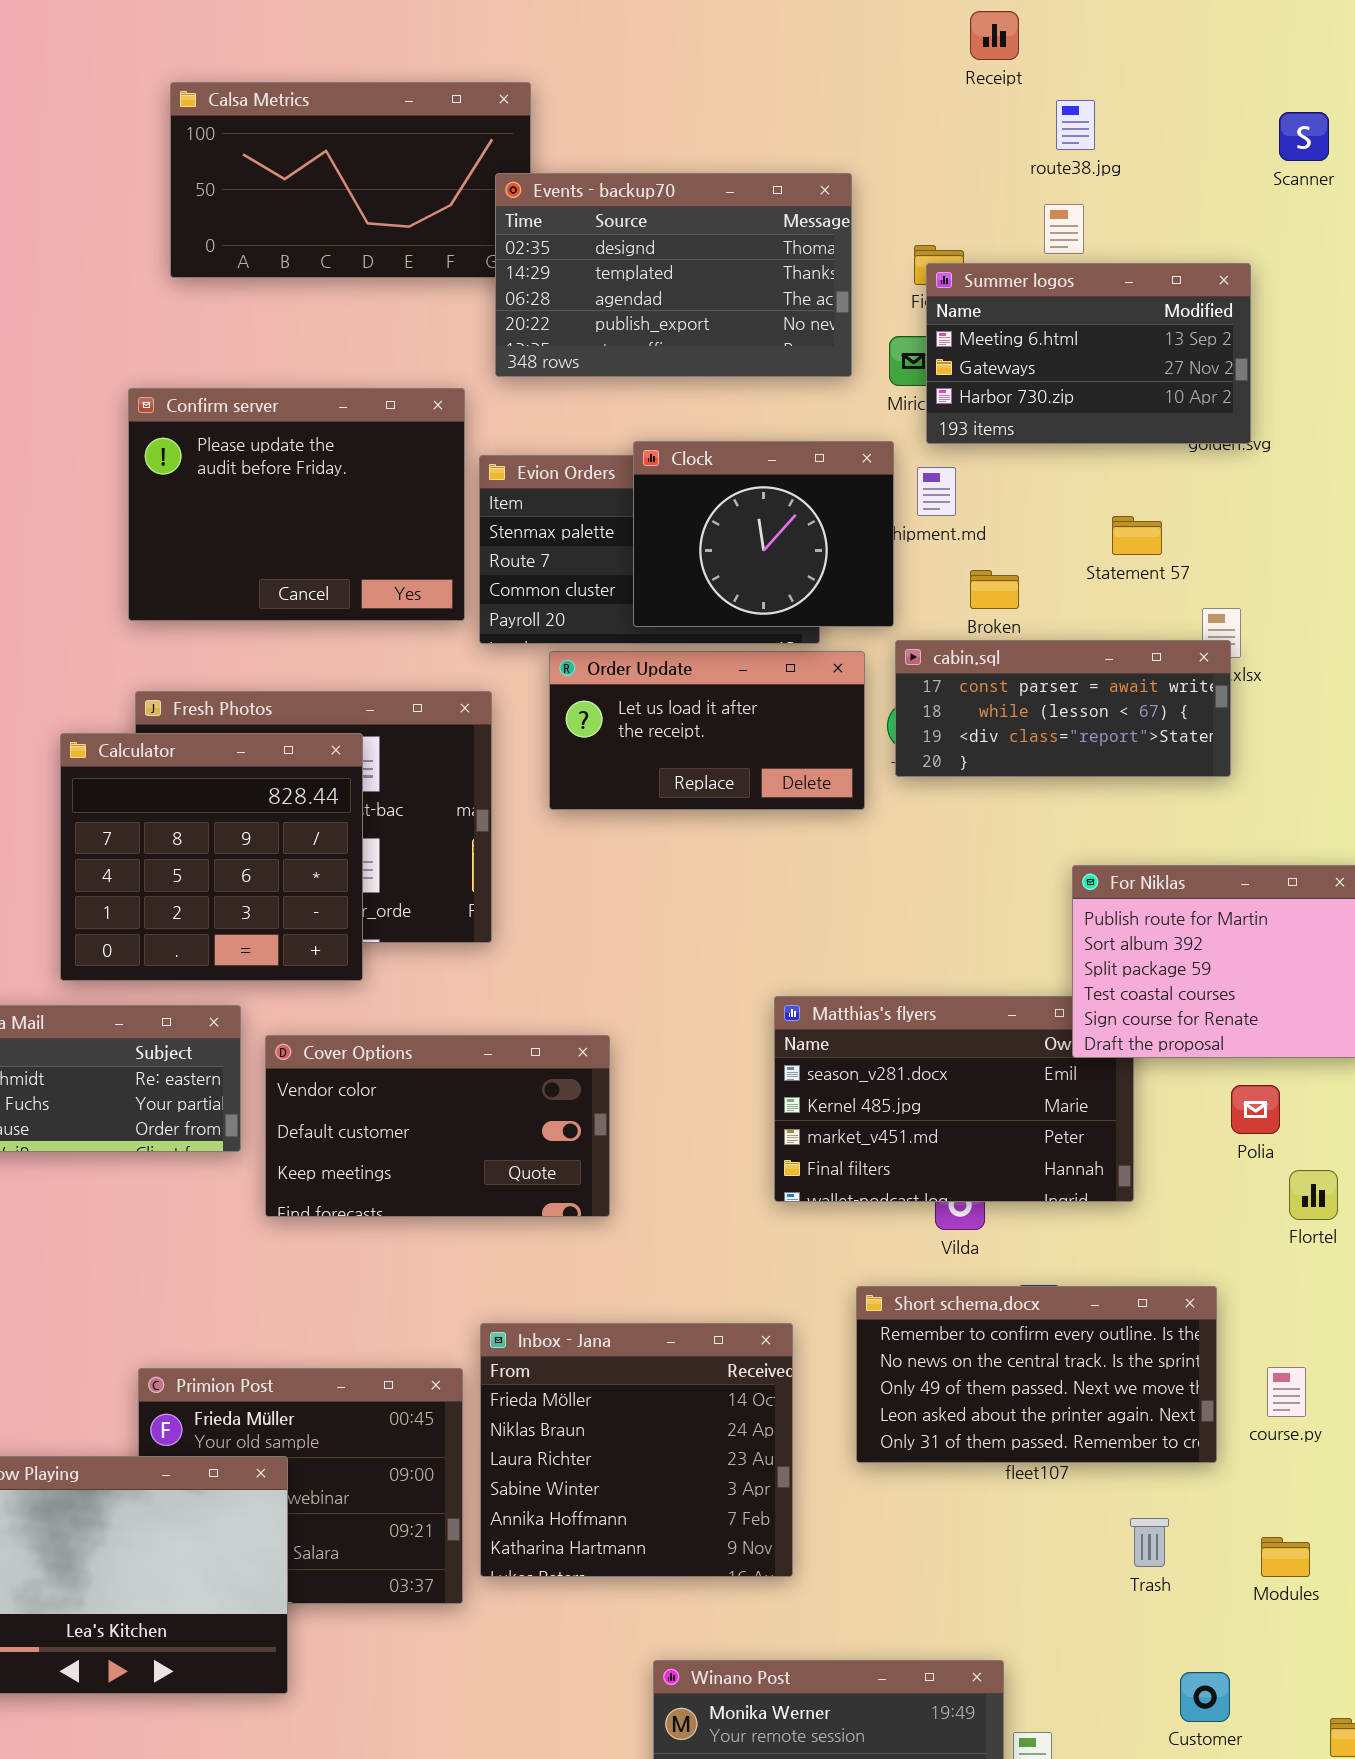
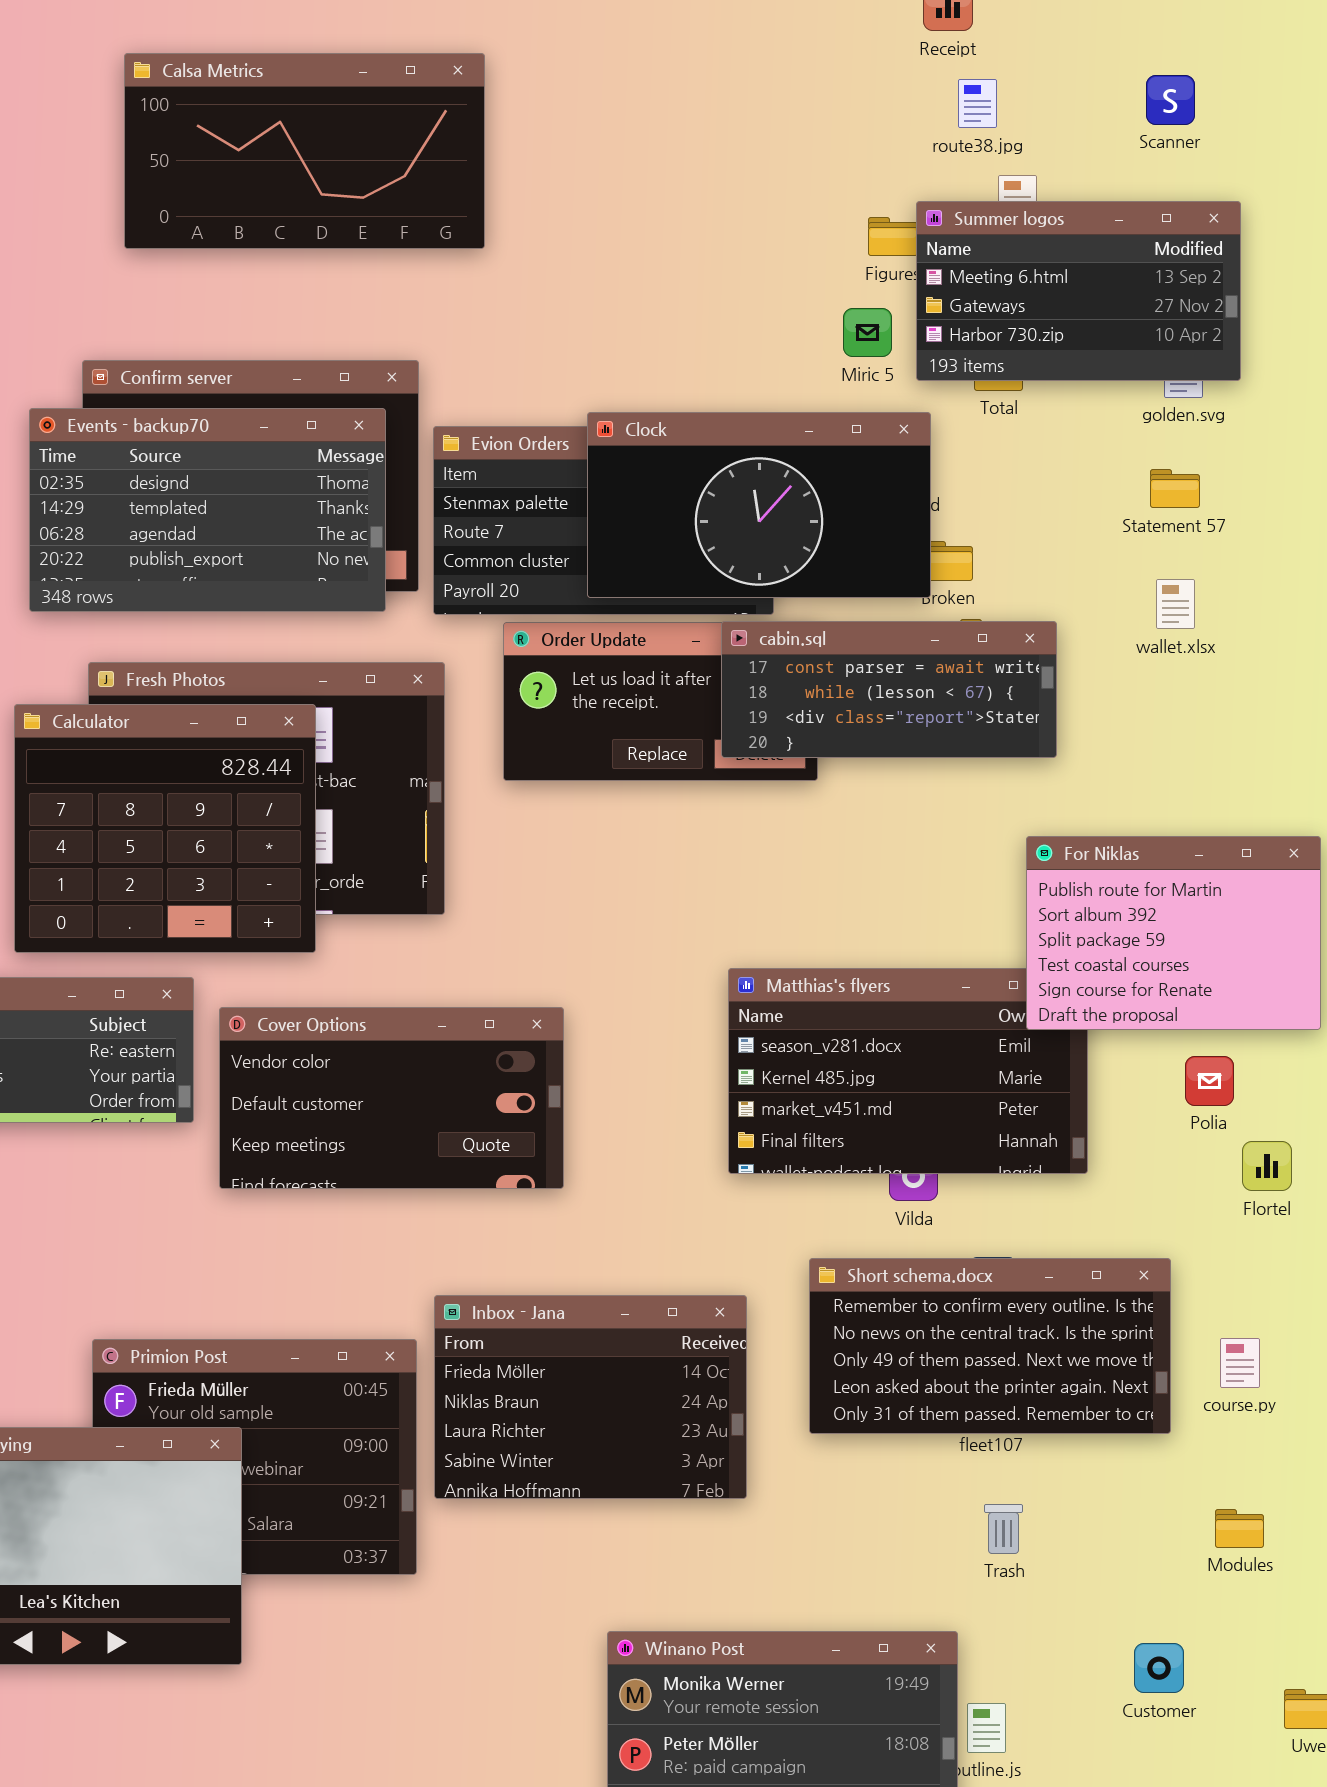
route38.jpg: [1056,100,1095,150] -> [958,79,997,128], moved
Scanner: [1279,112,1329,161] -> [1146,75,1195,125], moved
Events - backup70: [495,173,852,377] -> [29,408,386,612], moved
Summer logos: [926,263,1251,444] -> [916,201,1241,381], moved
Clock: [633,441,894,627] -> [587,412,931,598], resized
Statement 57: [1112,516,1162,555] -> [1150,469,1200,508], moved
cabin.sql: [895,640,1231,777] -> [721,621,1057,758], moved
Inbox - Jana: [480,1323,793,1577] -> [434,1295,747,1499], resized
Trash: [1130,1518,1169,1567] -> [984,1504,1023,1554], moved

